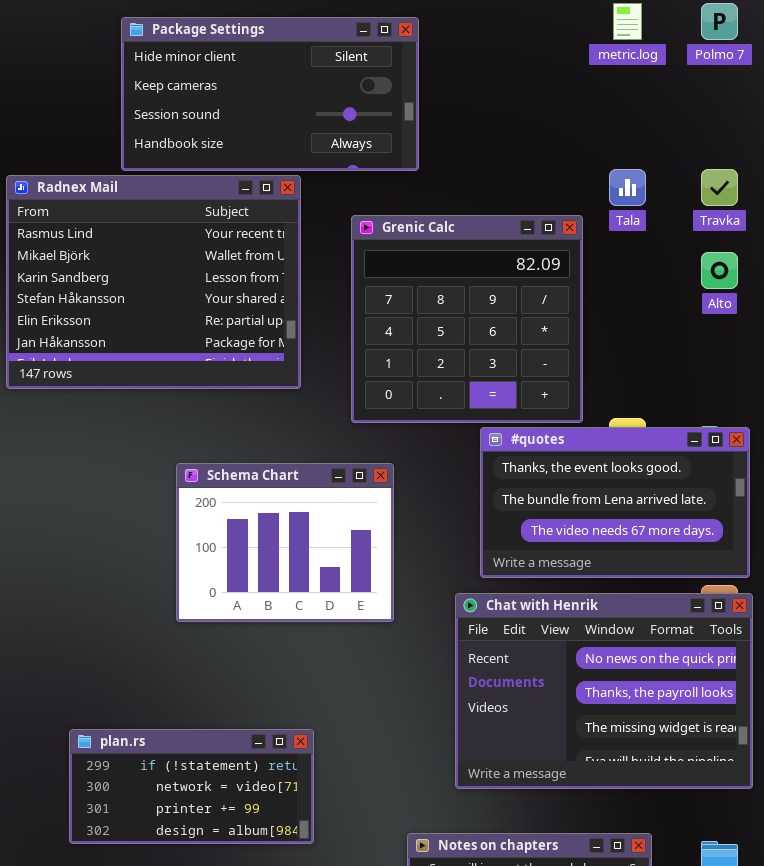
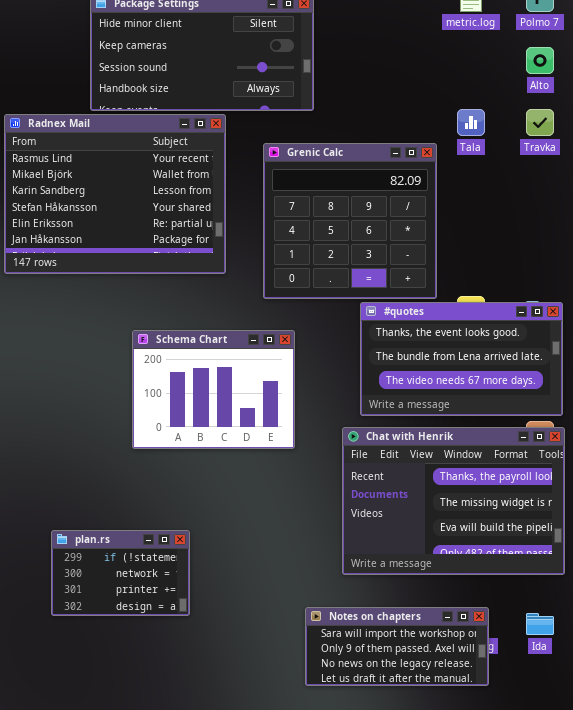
Alto: [701,252,738,289] -> [526,47,554,74], moved
Chat with Henrik: [455,593,753,789] -> [342,427,565,575], scrolled down 1 row
plan.rs: [69,729,314,844] -> [51,530,190,616], resized

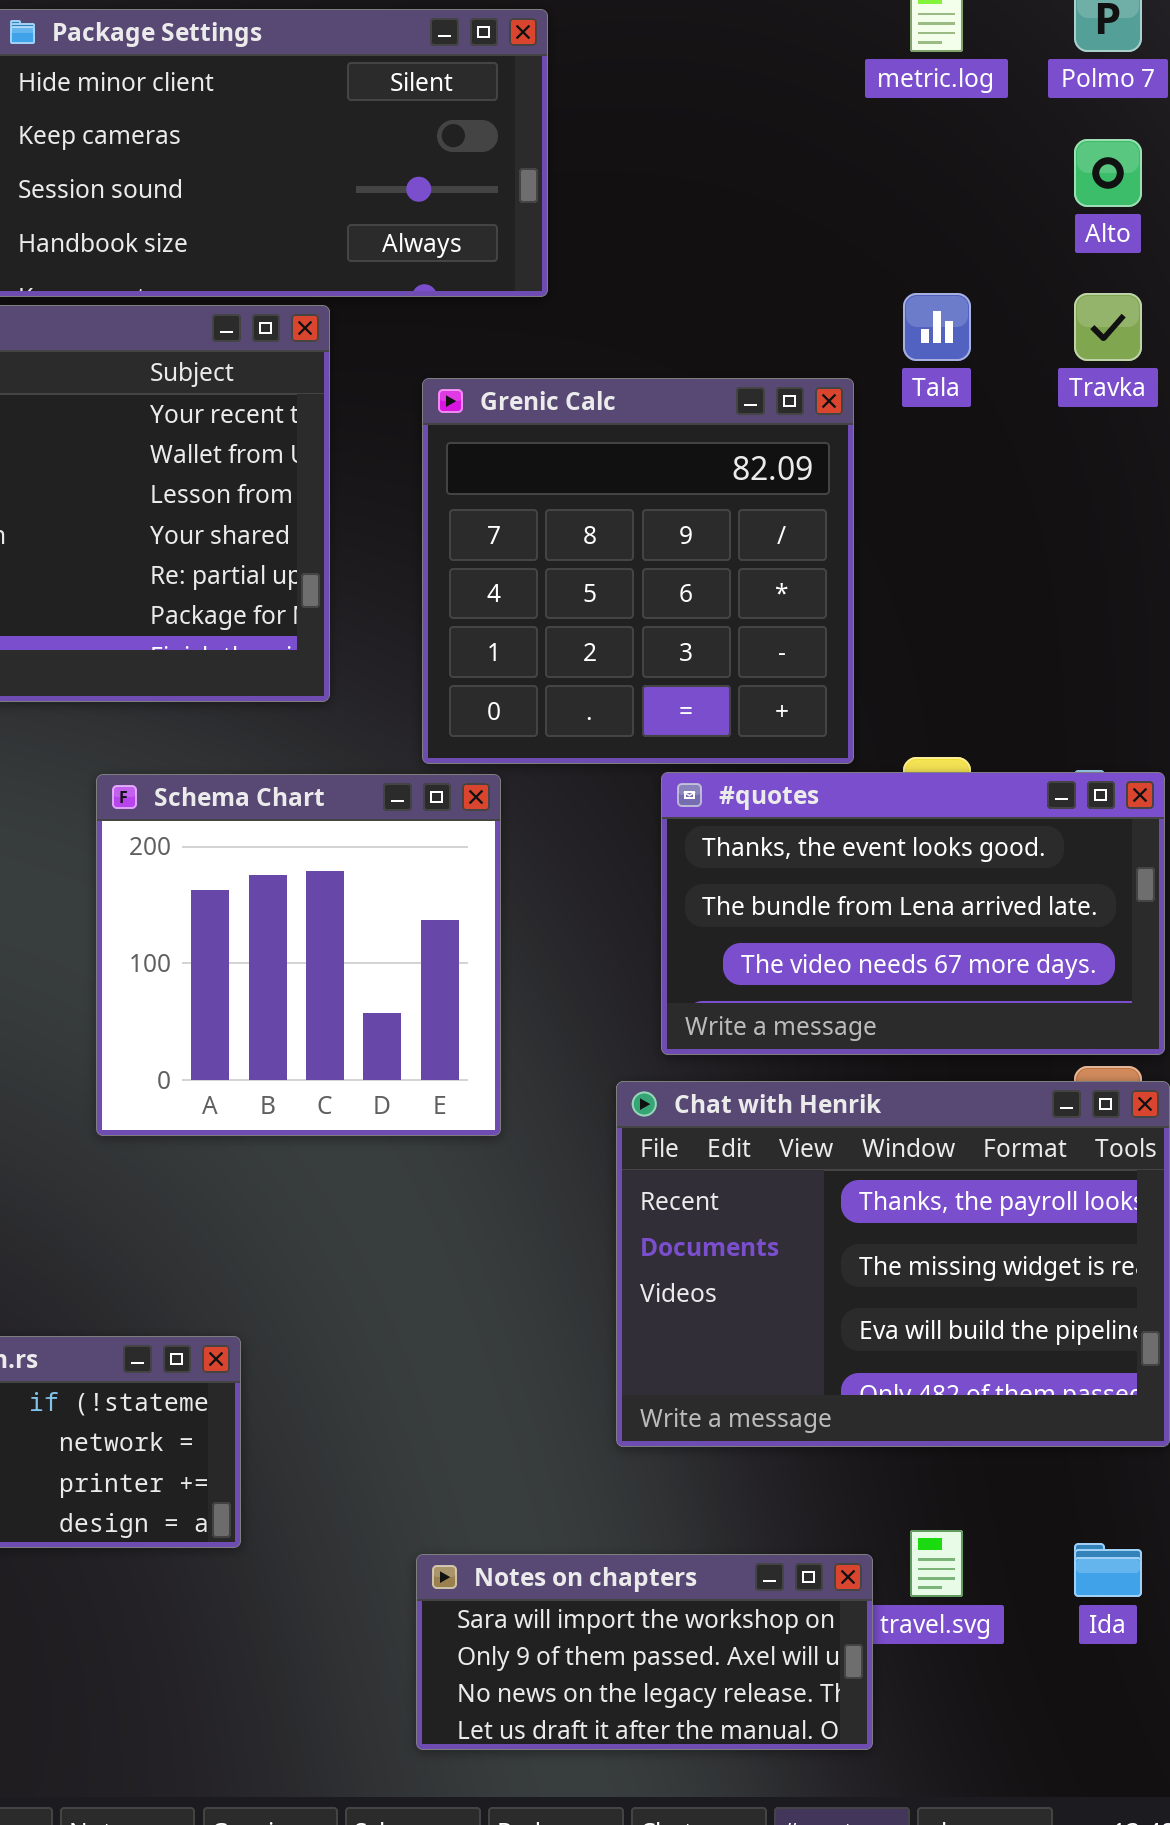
Schema Chart: [132,330,295,449] -> [96,774,501,1136], resized
Notes on chapters: [305,607,489,686] -> [416,1554,873,1750], moved

